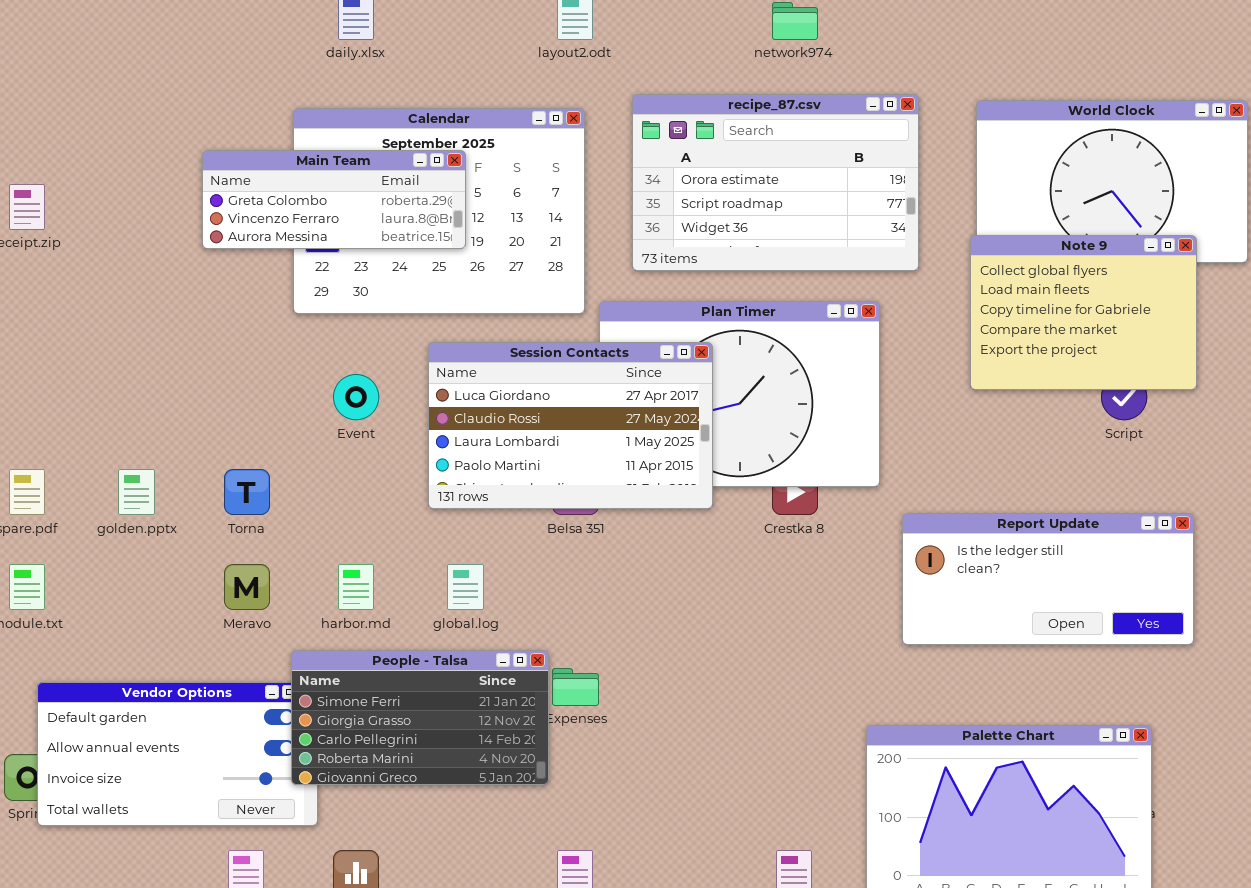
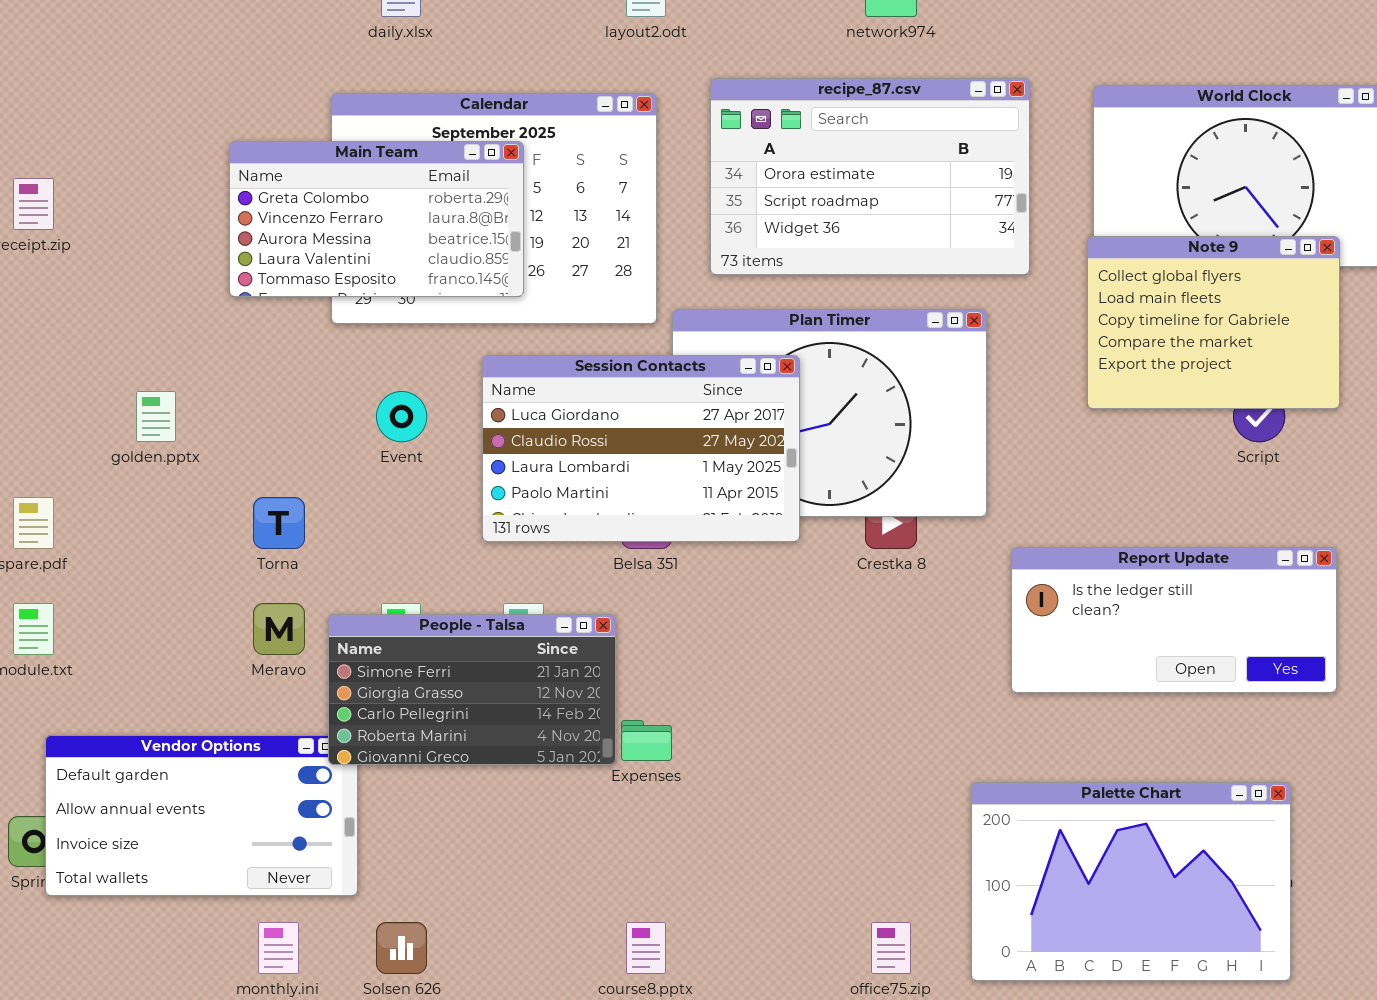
Main Team: [202,150,466,249] -> [229,141,524,297], resized
golden.pptx: [118,469,155,515] -> [136,391,176,442], moved
People - Talsa: [291,650,549,785] -> [328,614,616,765], moved

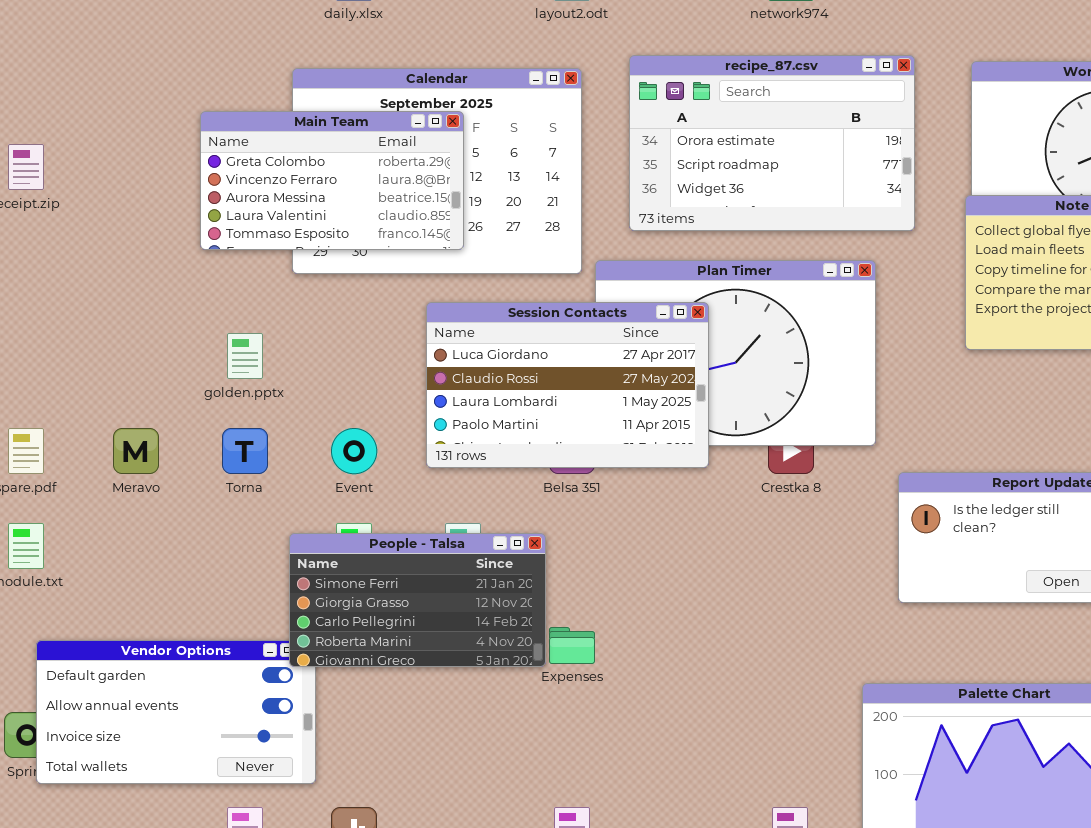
golden.pptx: [136,391,176,442] -> [227,333,263,379], moved
Event: [376,391,427,442] -> [331,428,377,474], moved
Meravo: [253,603,305,655] -> [113,428,159,474], moved

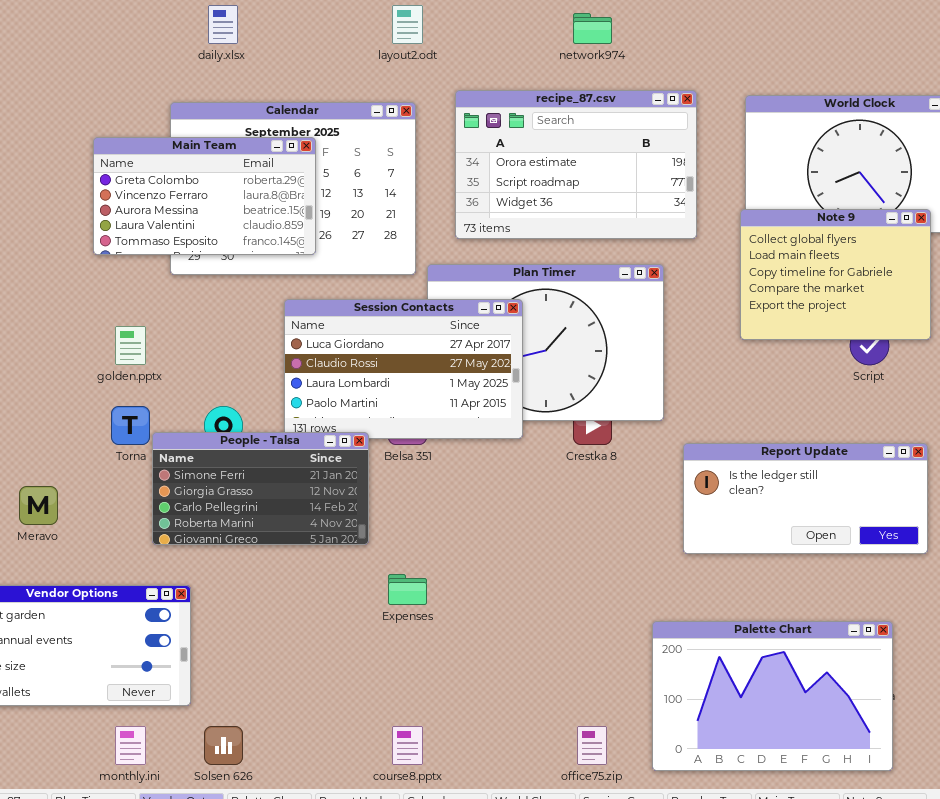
Meravo: [113,428,159,474] -> [19,486,58,525], moved
People - Talsa: [289,533,546,667] -> [152,432,369,545], moved

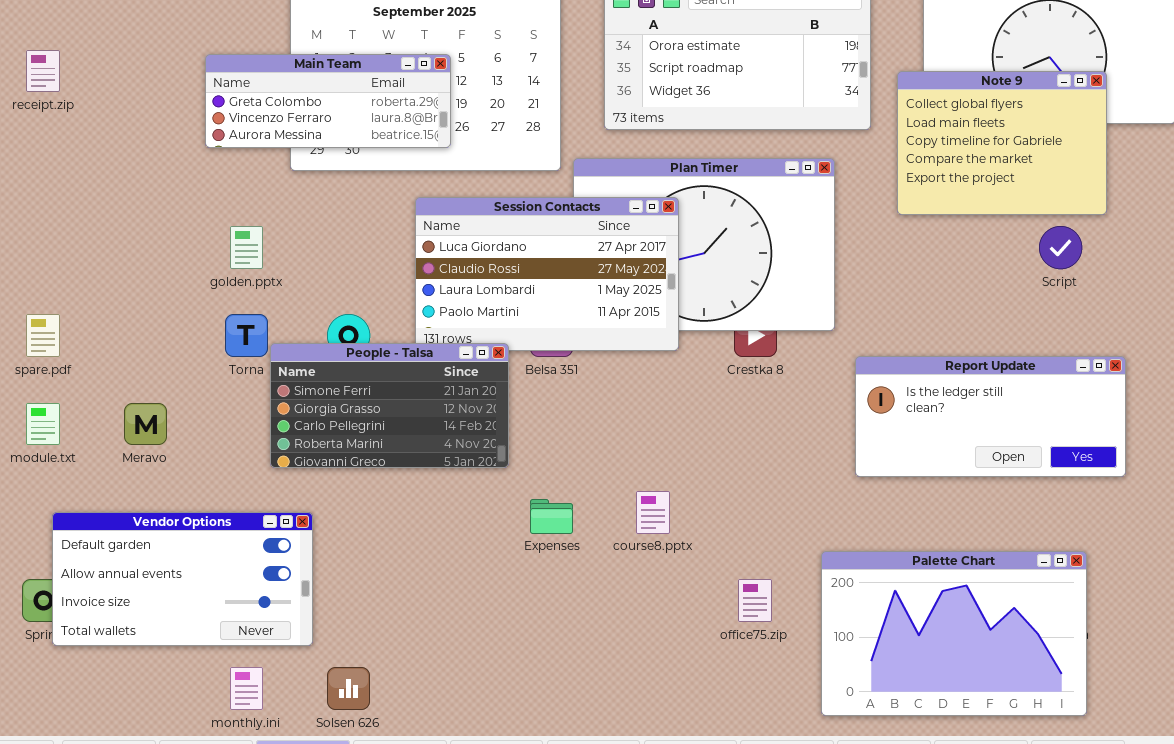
Main Team: [93,137,316,255] -> [205,54,451,148], resized
Note 9: [740,209,931,340] -> [897,71,1107,215], moved
course8.pptx: [392,726,423,765] -> [636,491,670,534], moved
office75.zip: [577,726,607,765] -> [738,579,772,622], moved

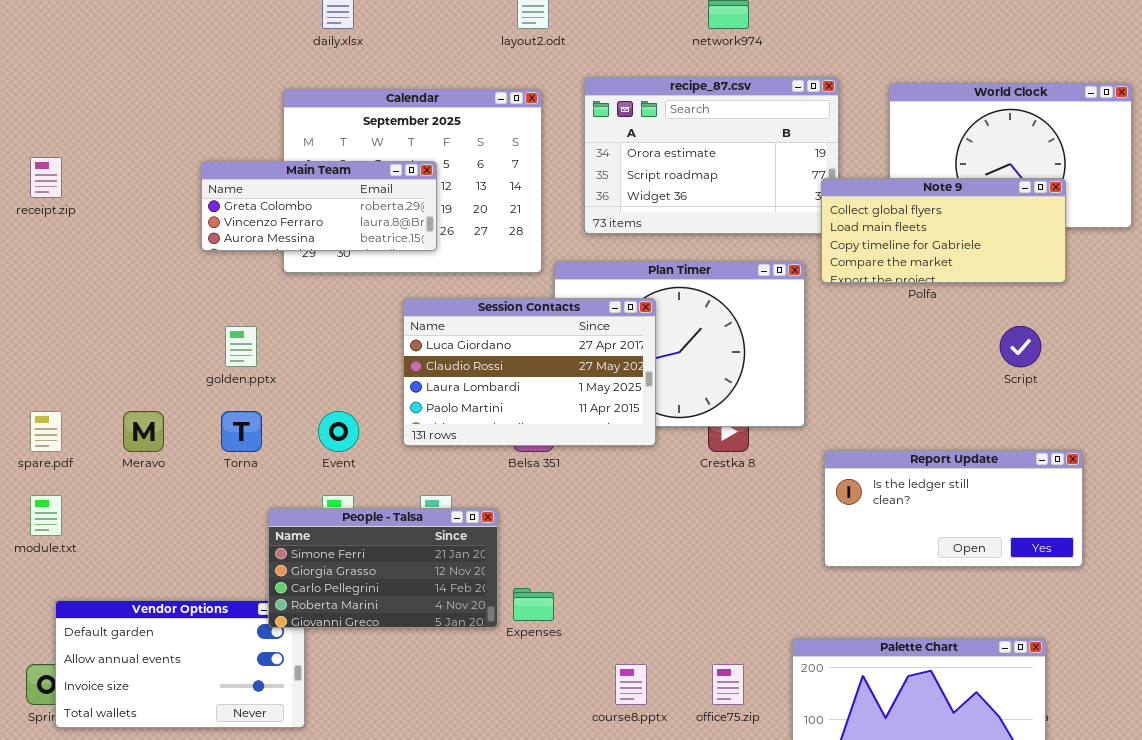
Note 9: [897,71,1107,215] -> [821,178,1066,283], resized
People - Talsa: [270,343,509,468] -> [268,508,498,628], moved
Meravo: [124,403,167,445] -> [123,411,164,452], moved
course8.pptx: [636,491,670,534] -> [615,664,647,705], moved

